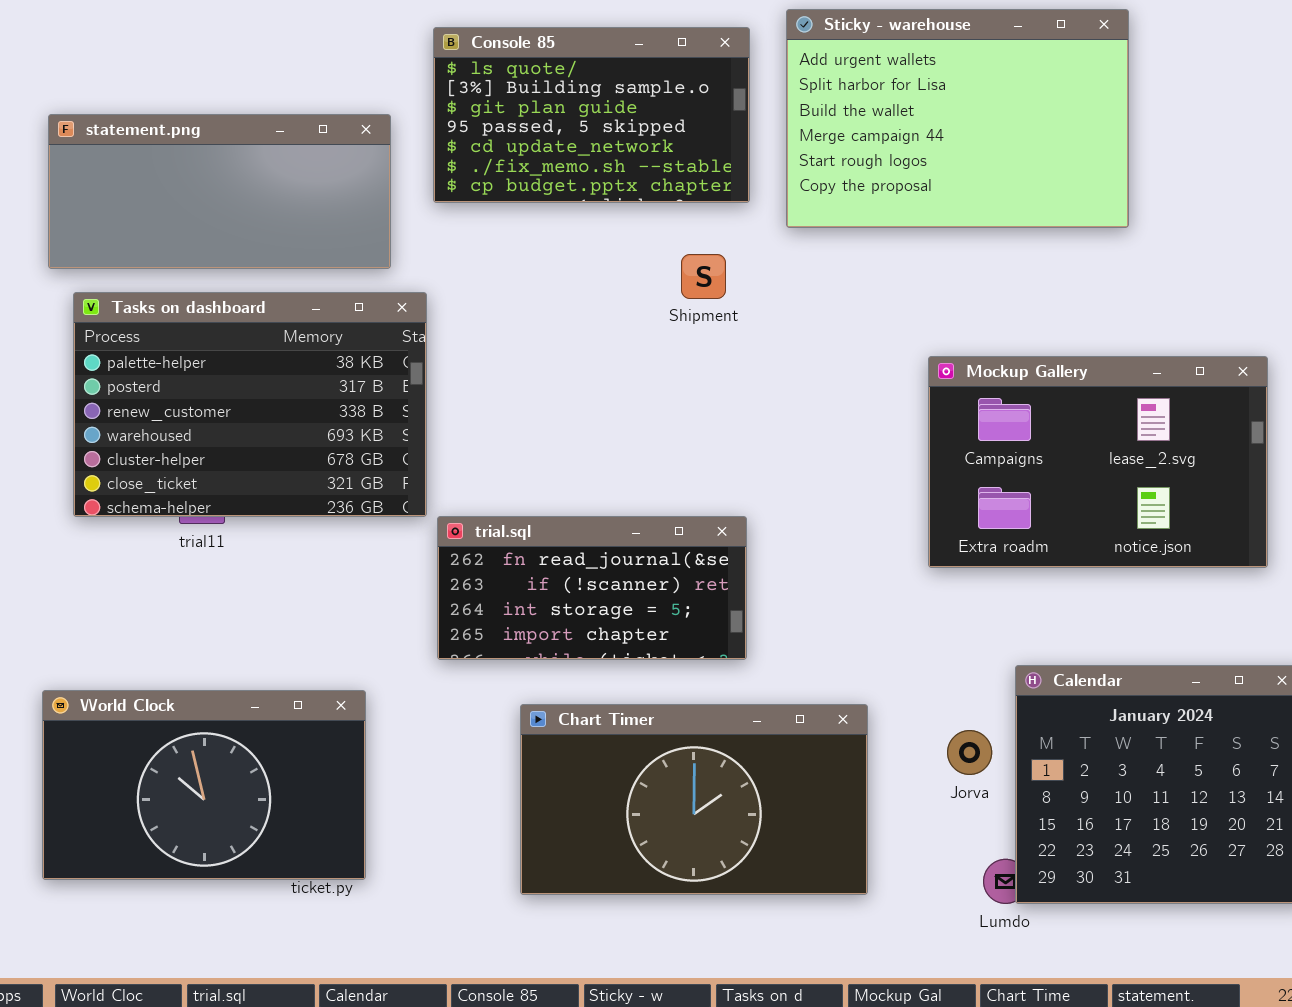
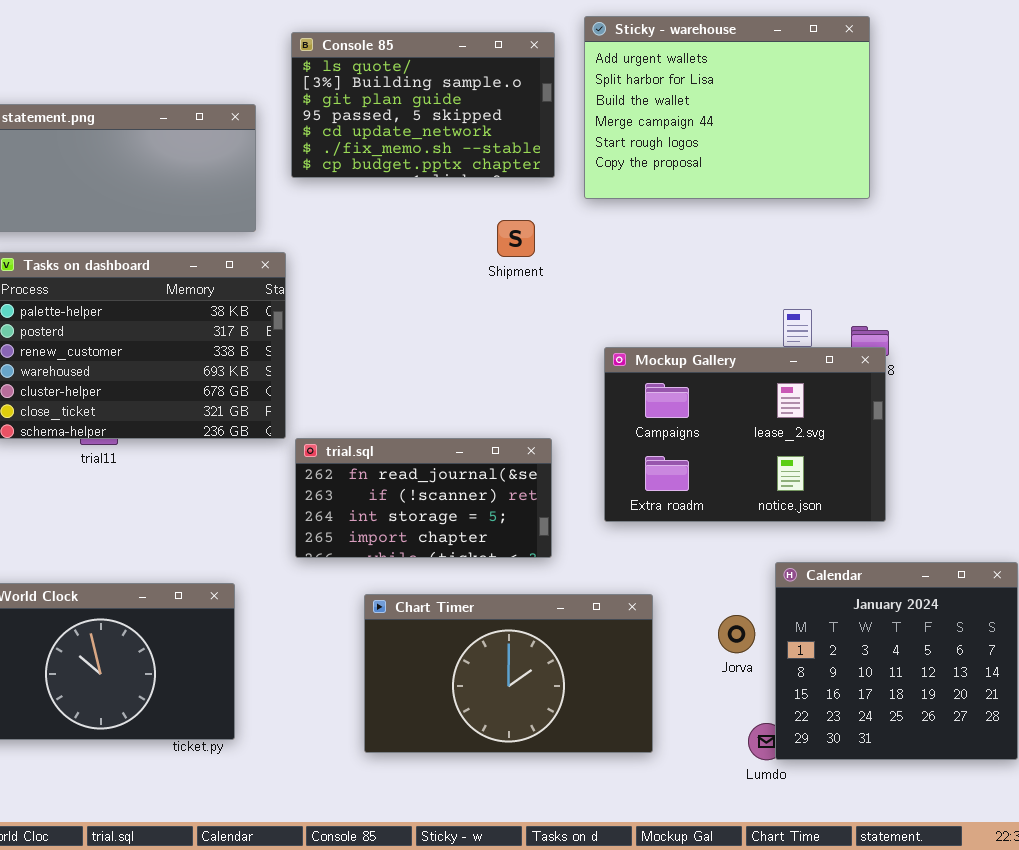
Mockup Gallery: [928,356,1268,568] -> [604,347,886,522], moved

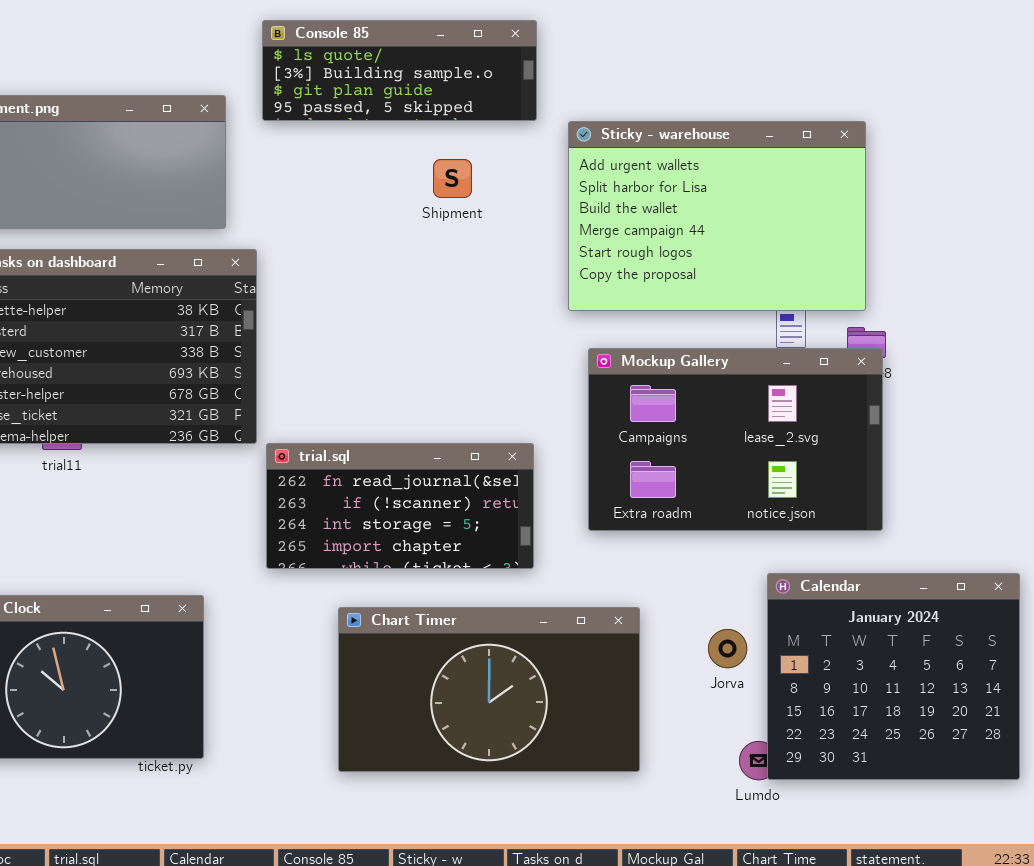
Sticky - warehouse: [584,16,870,199] -> [568,121,866,311], moved
Console 85: [291,32,555,178] -> [262,20,537,121], resized
Shipment: [497,220,535,257] -> [433,159,472,198], moved

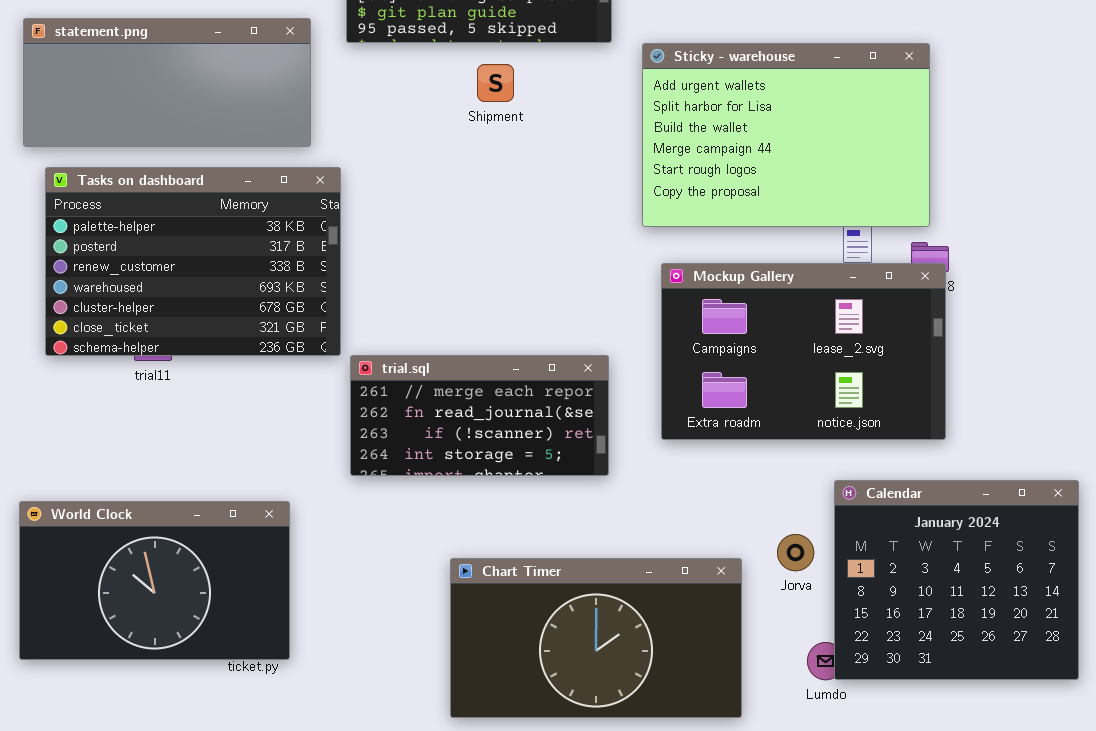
Shipment: [433,159,472,198] -> [477,64,514,102], moved
trial.sql: [266,443,534,569] -> [350,355,609,476], scrolled up 1 row
Chart Timer: [338,607,640,772] -> [450,558,742,718], moved

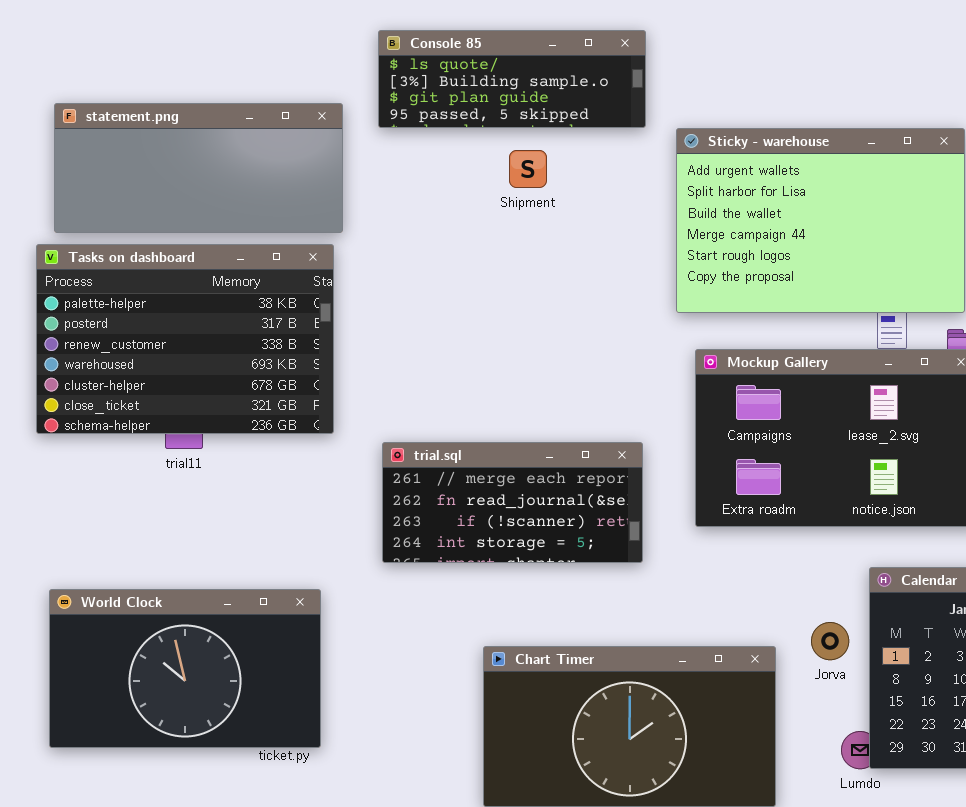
Tasks on dashboard: [45,167,341,356] -> [36,244,334,434], moved

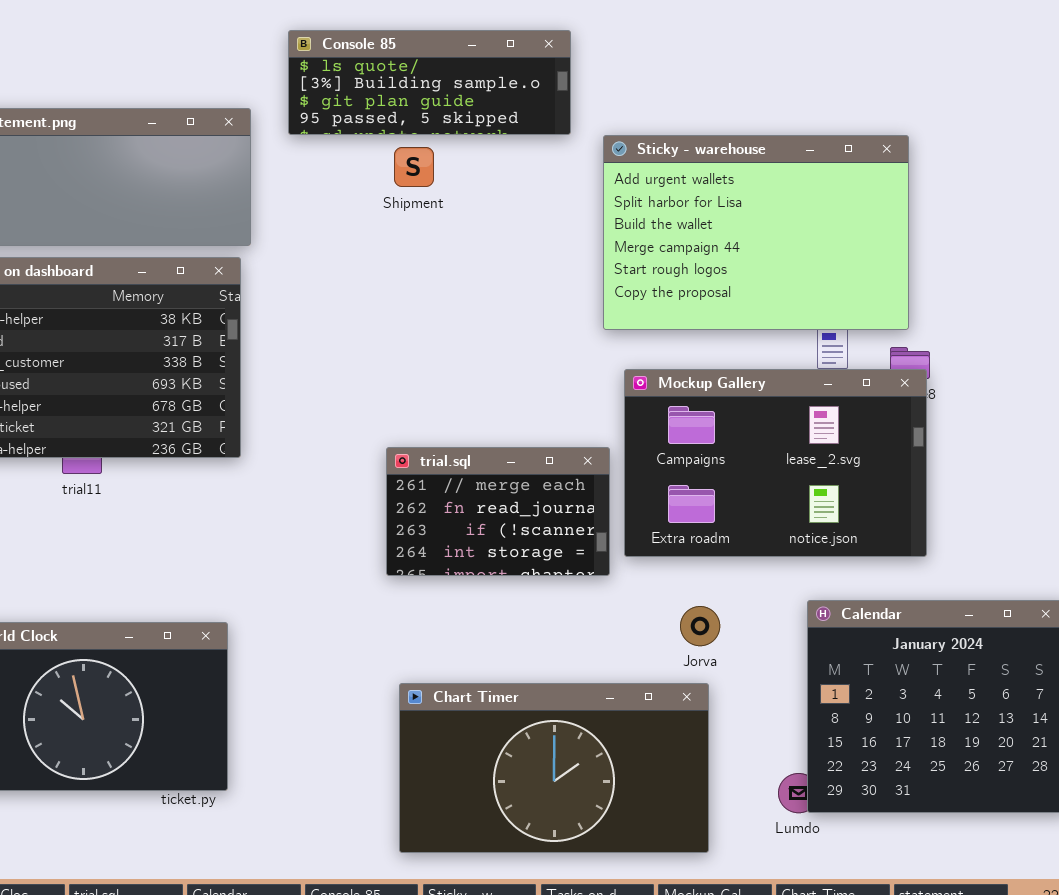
Shipment: [509,150,547,188] -> [394,147,434,187], moved
trial.sql: [382,442,643,563] -> [386,447,610,576], moved, resized
Jorva: [811,622,849,660] -> [680,606,720,646], moved

